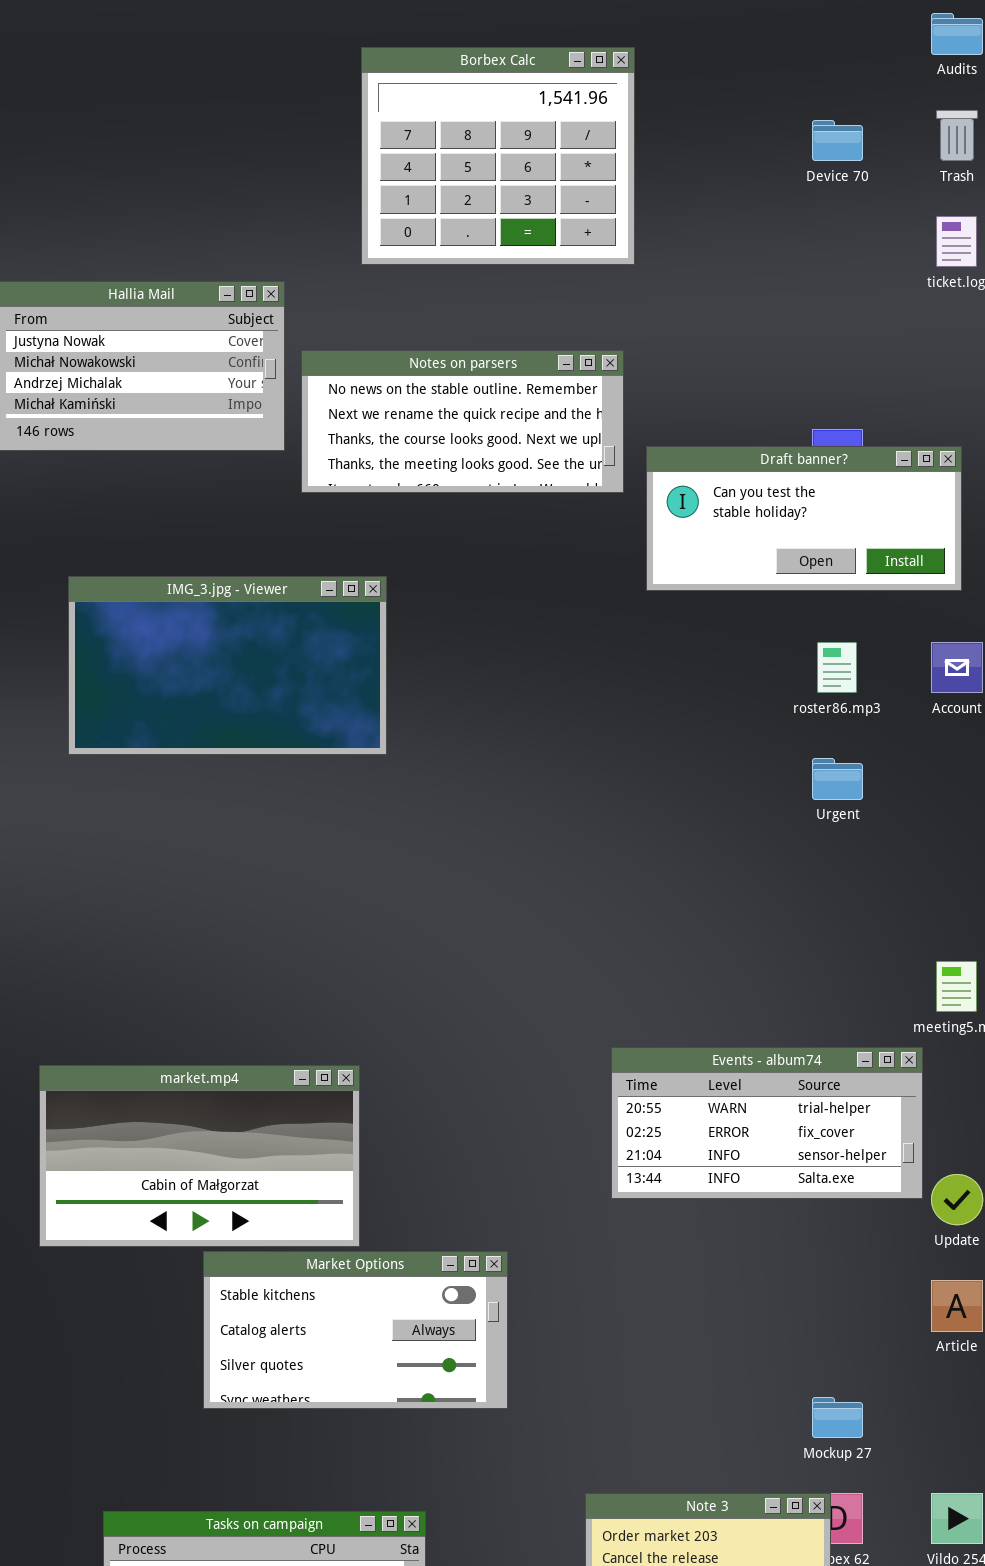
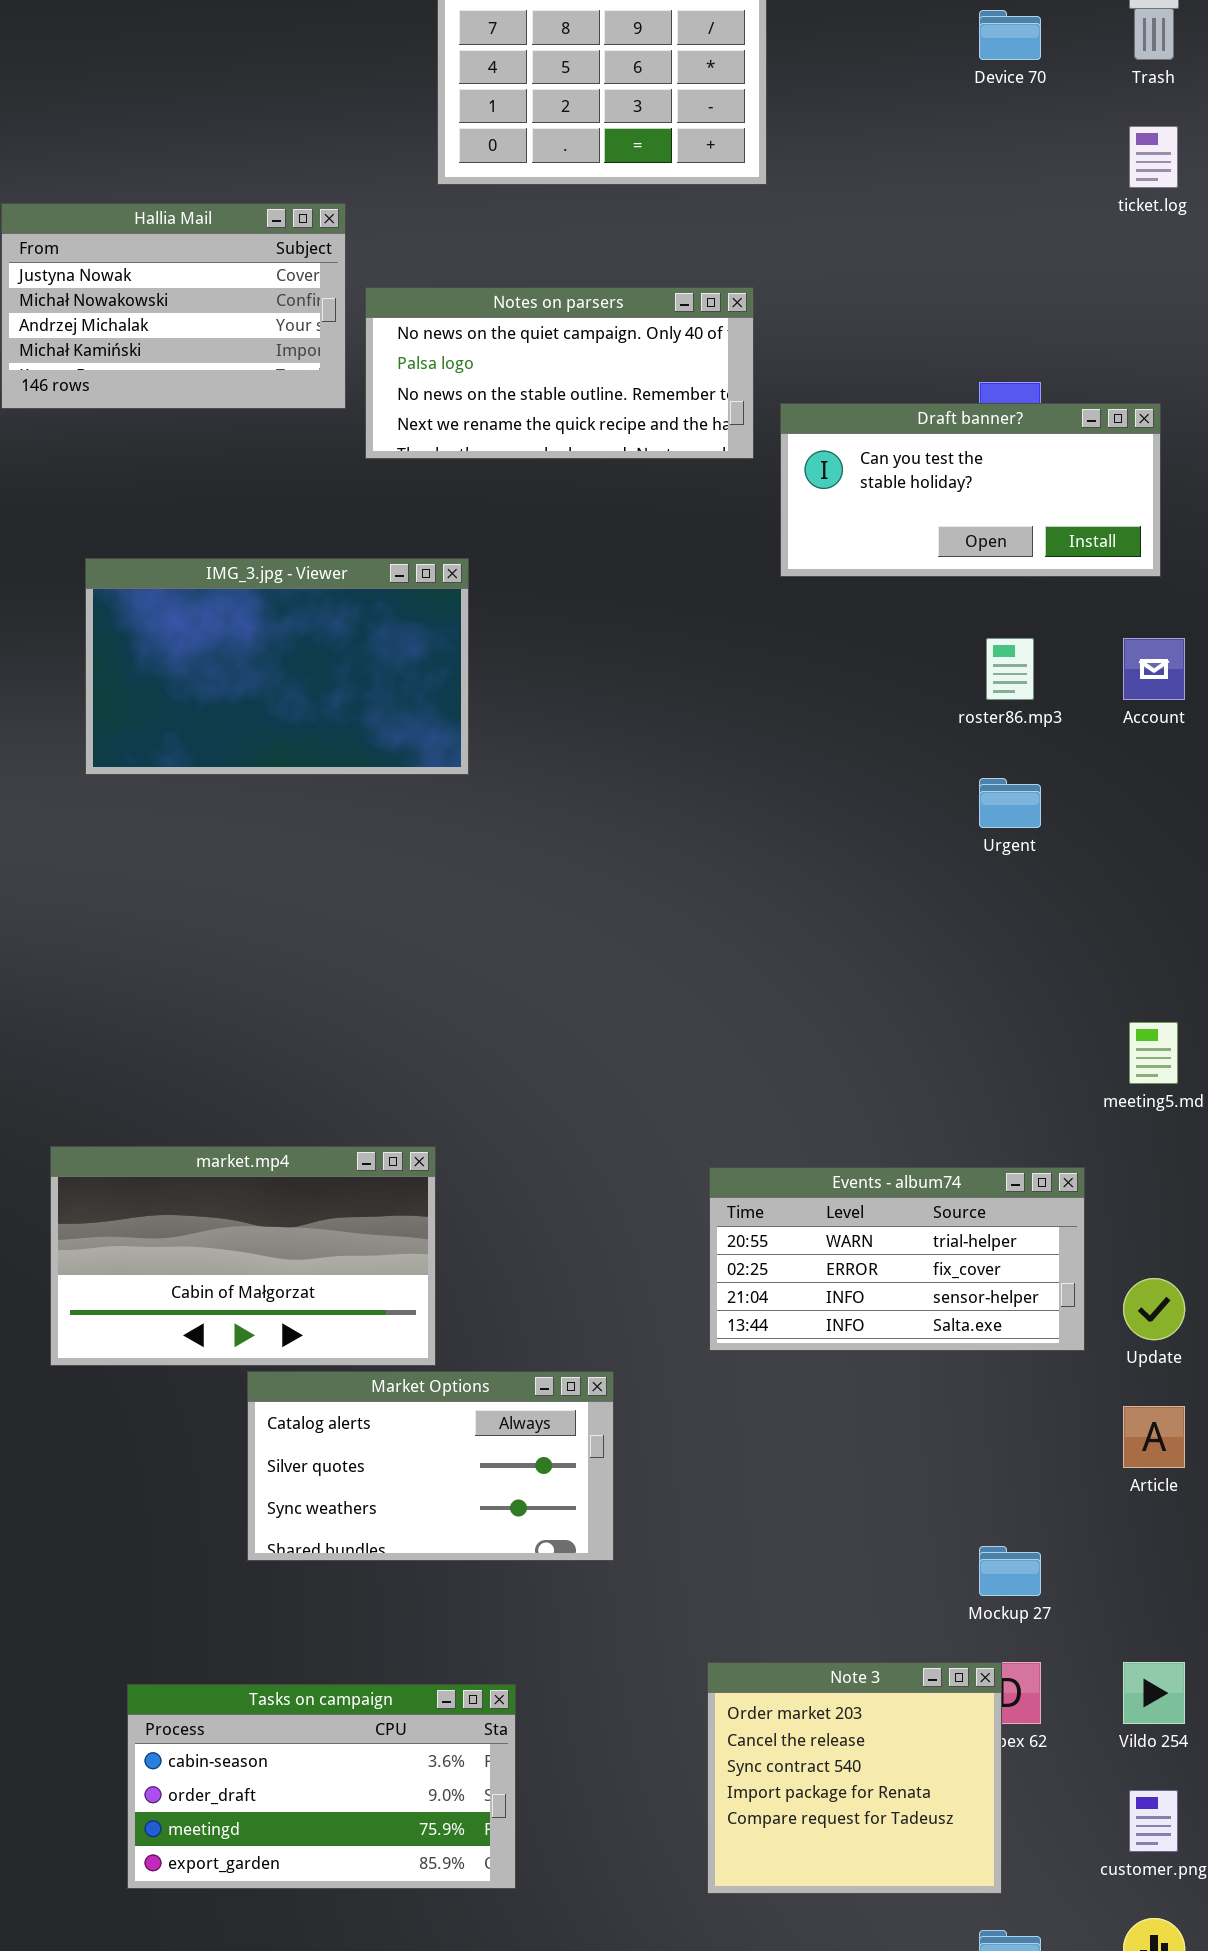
Notes on parsers: [301,350,624,493] -> [365,287,754,459], scrolled up 2 rows
Events - album74: [611,1047,923,1199] -> [709,1167,1085,1351], moved
Market Options: [203,1251,508,1409] -> [247,1371,614,1561], scrolled down 1 row

